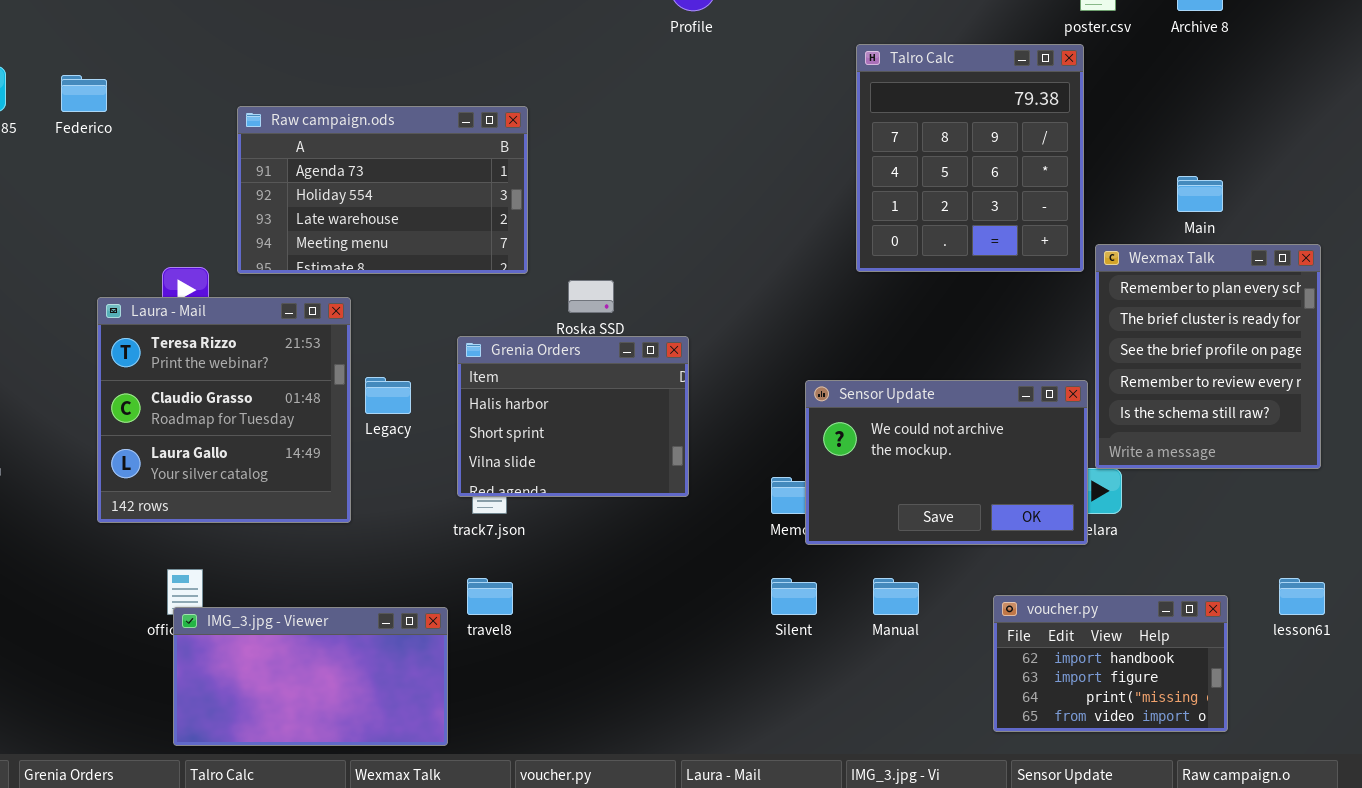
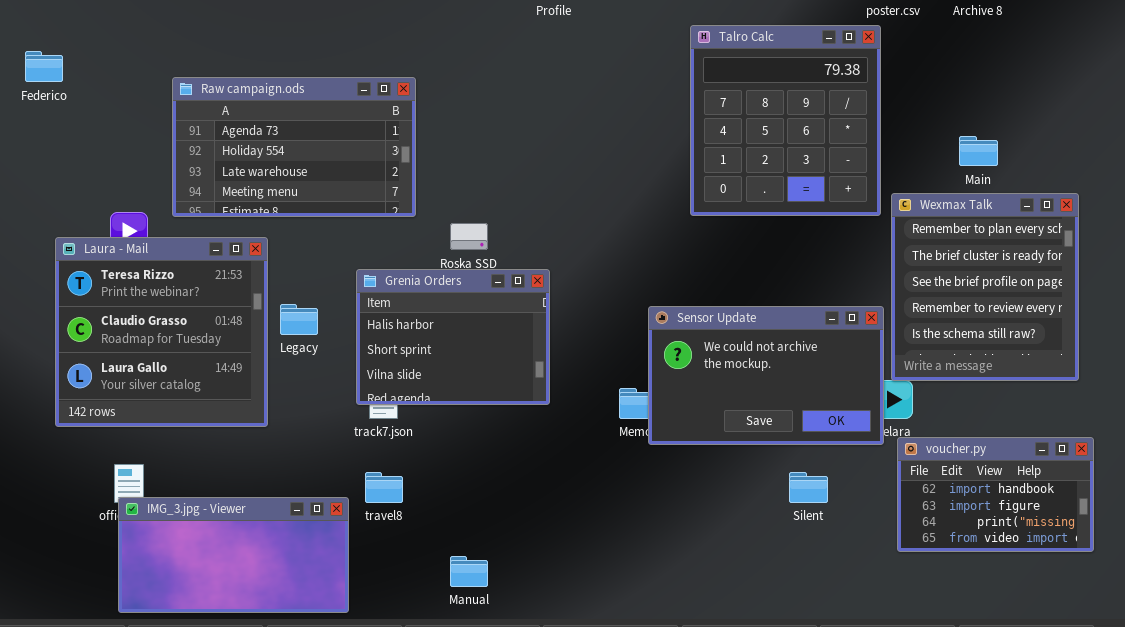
Silent: [771,578,817,615] -> [789,472,828,503], moved
Manual: [873,578,919,615] -> [450,556,488,587], moved
voucher.py: [993,595,1228,732] -> [897,437,1094,552], moved

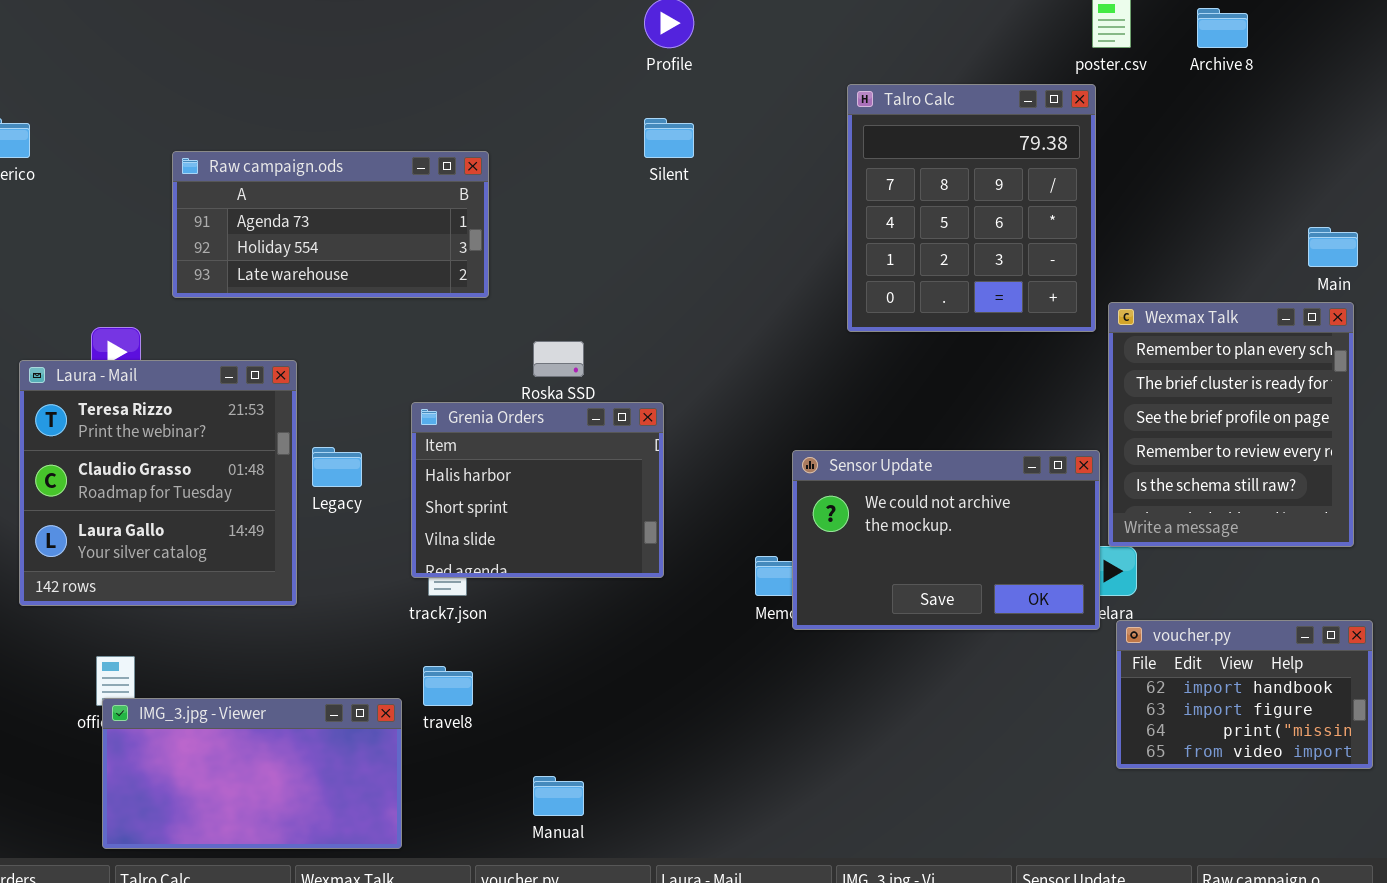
Raw campaign.ods: [172,77,416,217] -> [172,151,489,298], resized
Main: [959,136,998,166] -> [1308,227,1358,267], moved
Silent: [789,472,828,503] -> [644,118,694,158], moved

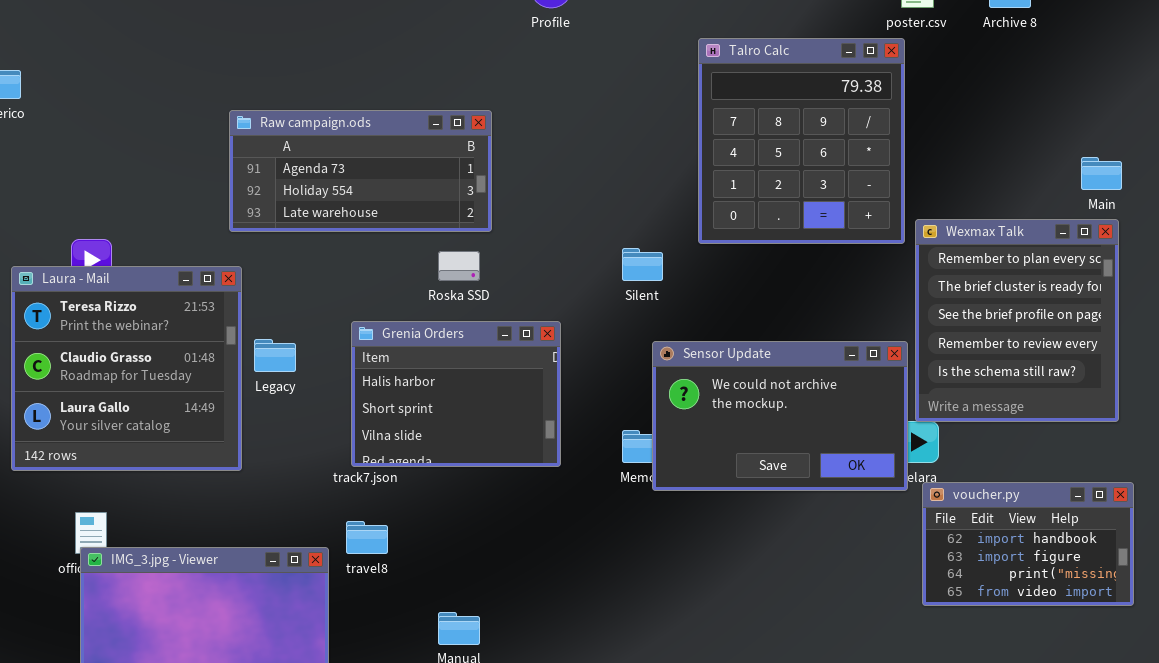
Silent: [644,118,694,158] -> [622,248,663,281], moved
Raw campaign.ods: [172,151,489,298] -> [229,110,492,232], moved
Grenia Orders: [411,402,664,578] -> [351,321,561,467], moved

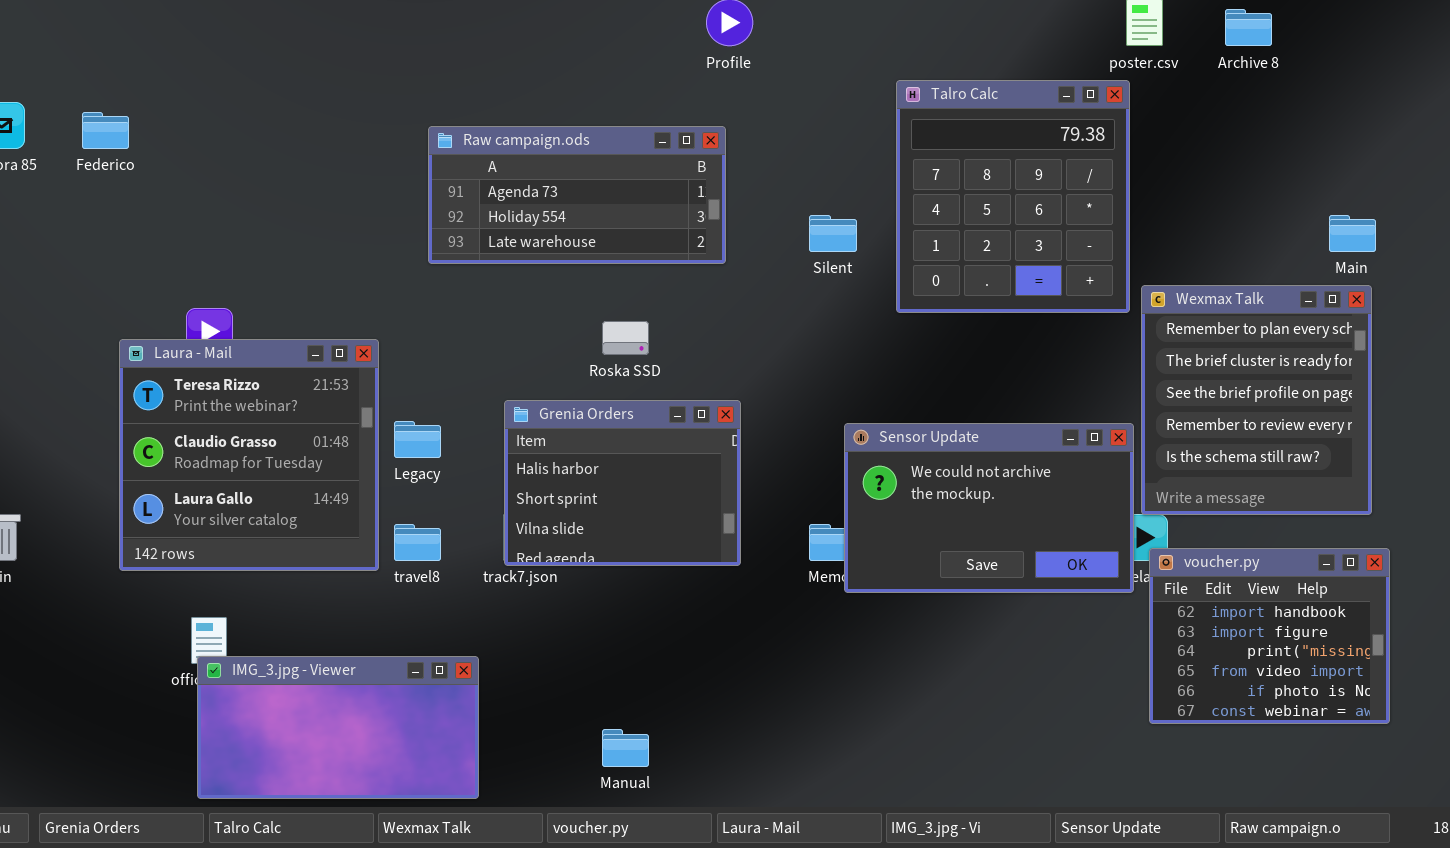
Raw campaign.ods: [229,110,492,232] -> [428,126,726,264], moved
Silent: [622,248,663,281] -> [809,215,857,252], moved
voucher.py: [922,482,1134,606] -> [1149,548,1390,724], resized
travel8: [346,521,388,554] -> [394,524,441,561], moved

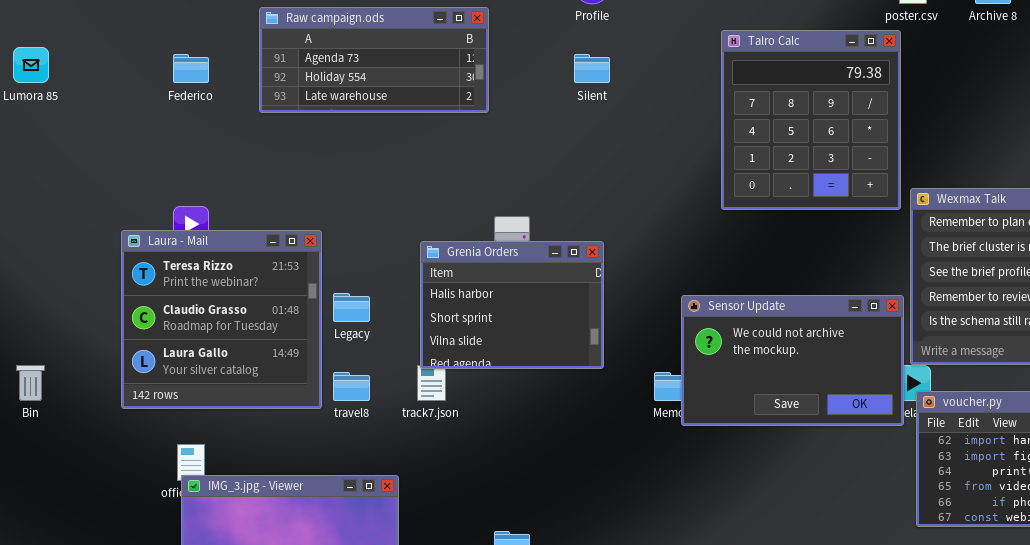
Federico: [82,112,129,149] -> [173,54,209,83], moved
Raw campaign.ods: [428,126,726,264] -> [259,7,489,113], moved
Silent: [809,215,857,252] -> [574,54,610,83], moved
Grenia Orders: [504,400,741,566] -> [420,241,604,369], moved

